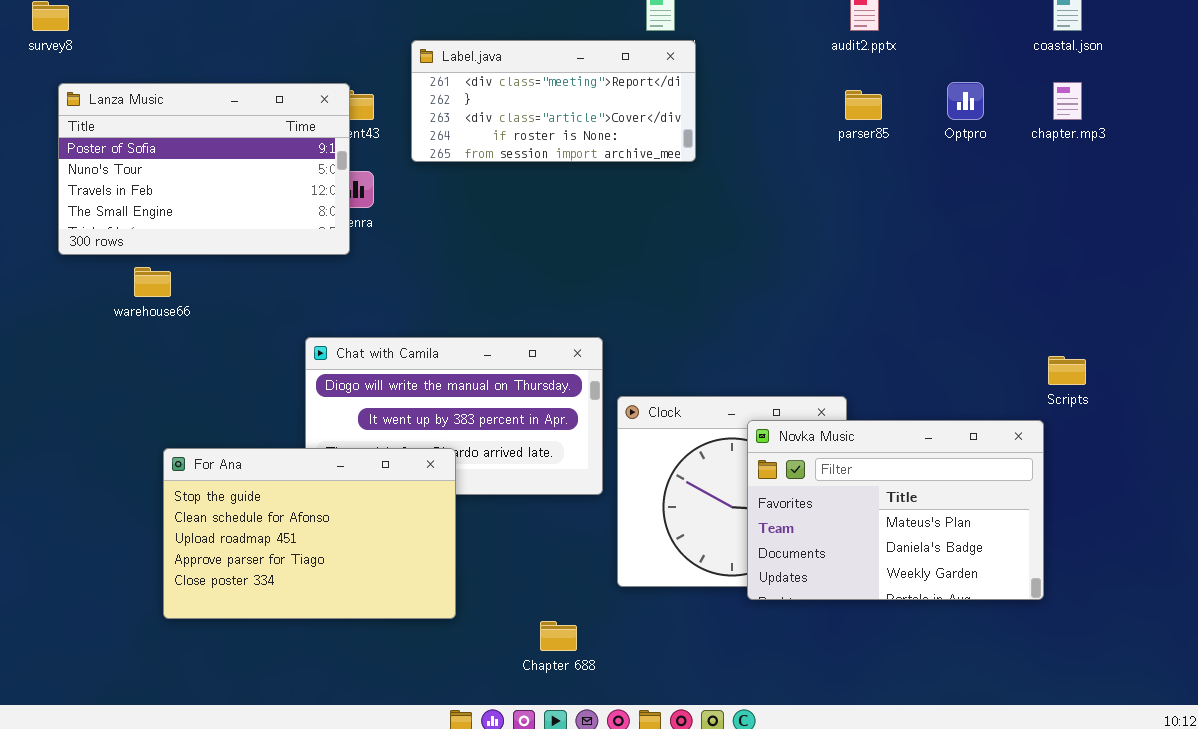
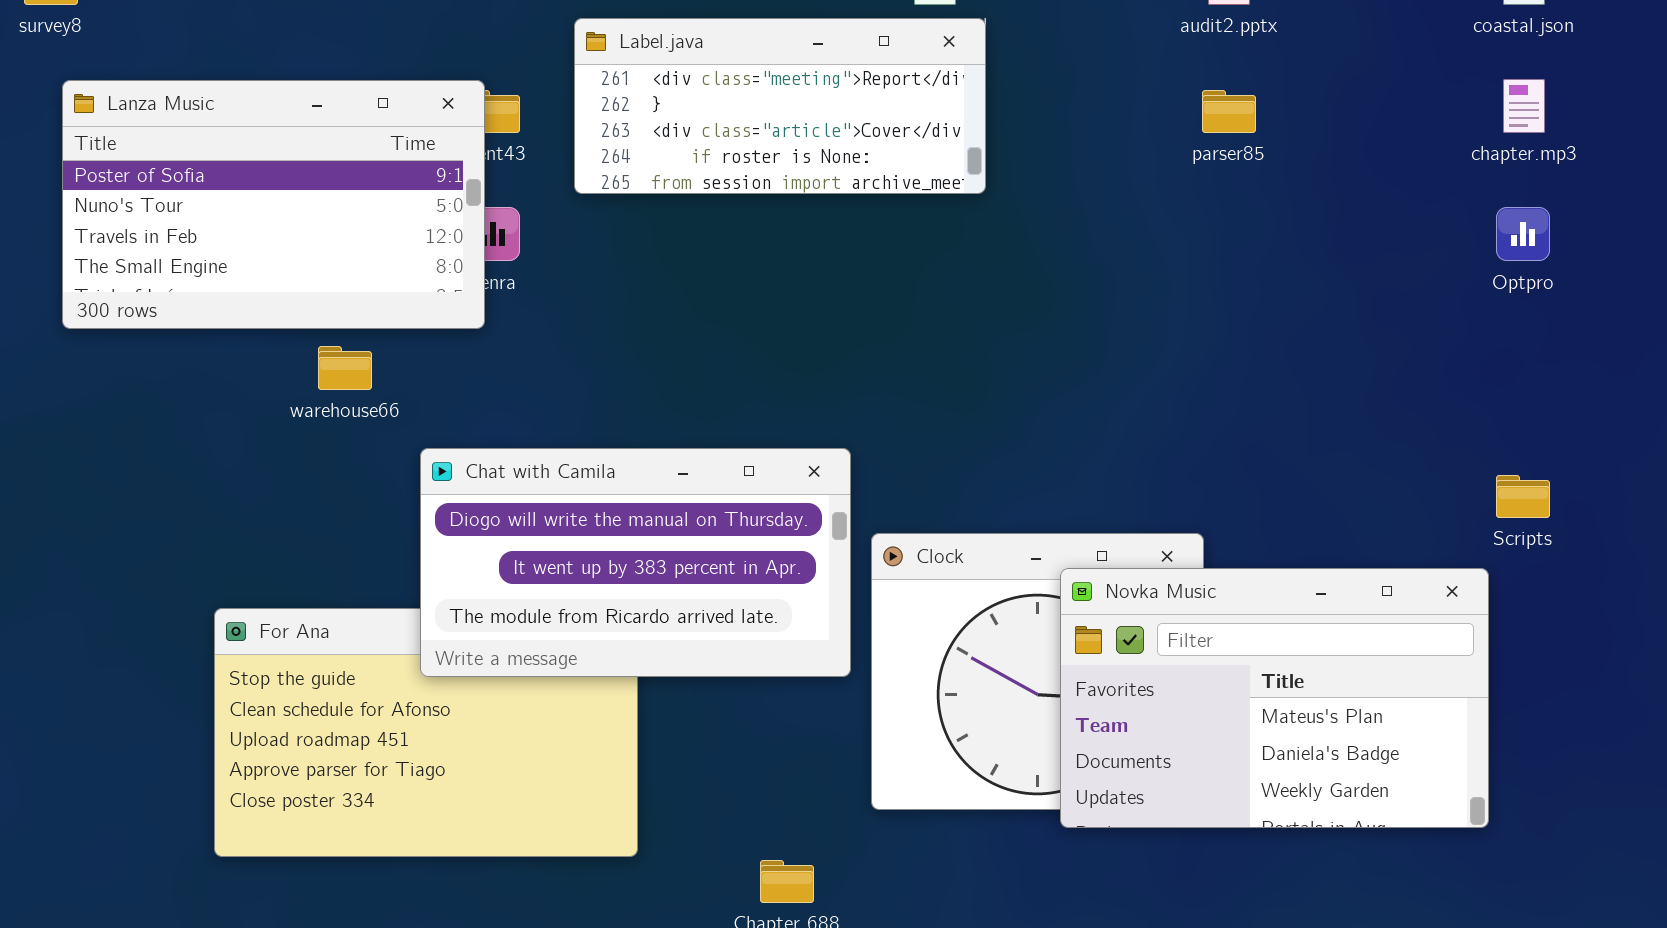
Optpro: [947,82,984,120] -> [1496,207,1550,261], moved
warehouse66: [134,267,171,297] -> [318,346,372,390], moved
Chat with Camila: [305,337,603,495] -> [420,448,851,677], raised

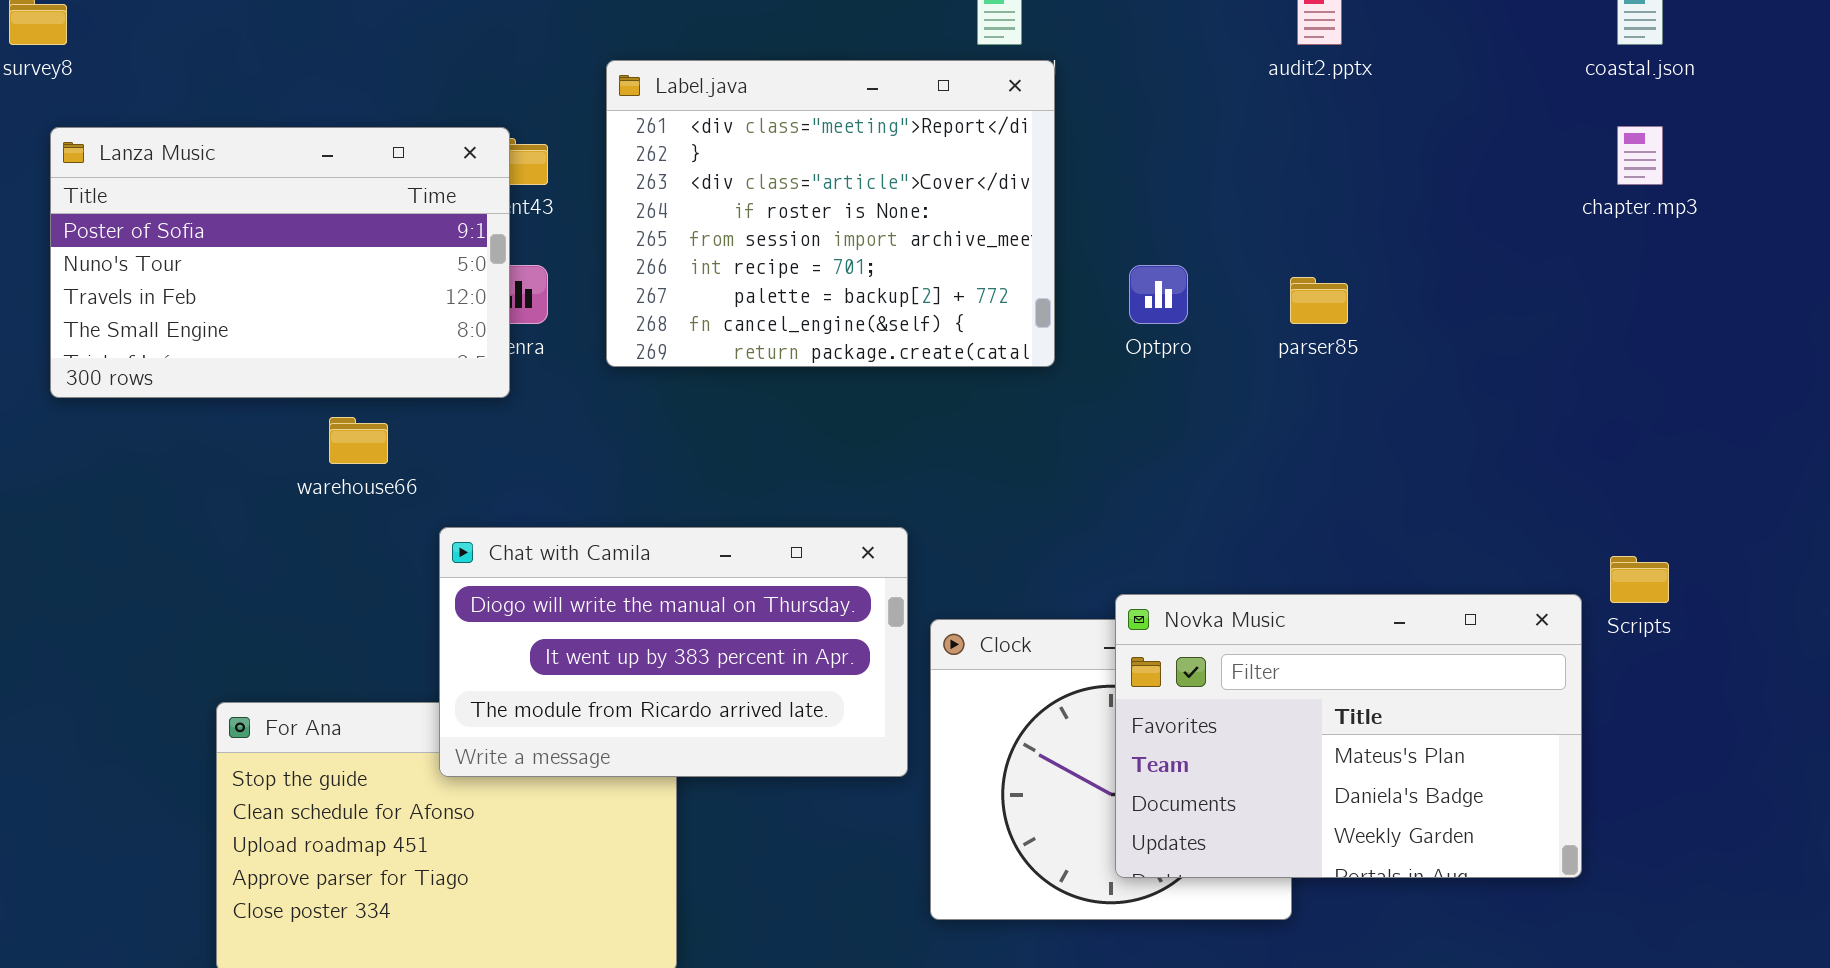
Label.java: [574,18,986,194] -> [606,60,1055,367], resized
parser85: [1202,90,1256,133] -> [1290,277,1348,324], moved
Optpro: [1496,207,1550,261] -> [1129,265,1188,324], moved
Novka Music: [1060,568,1489,828] -> [1115,594,1582,878], moved

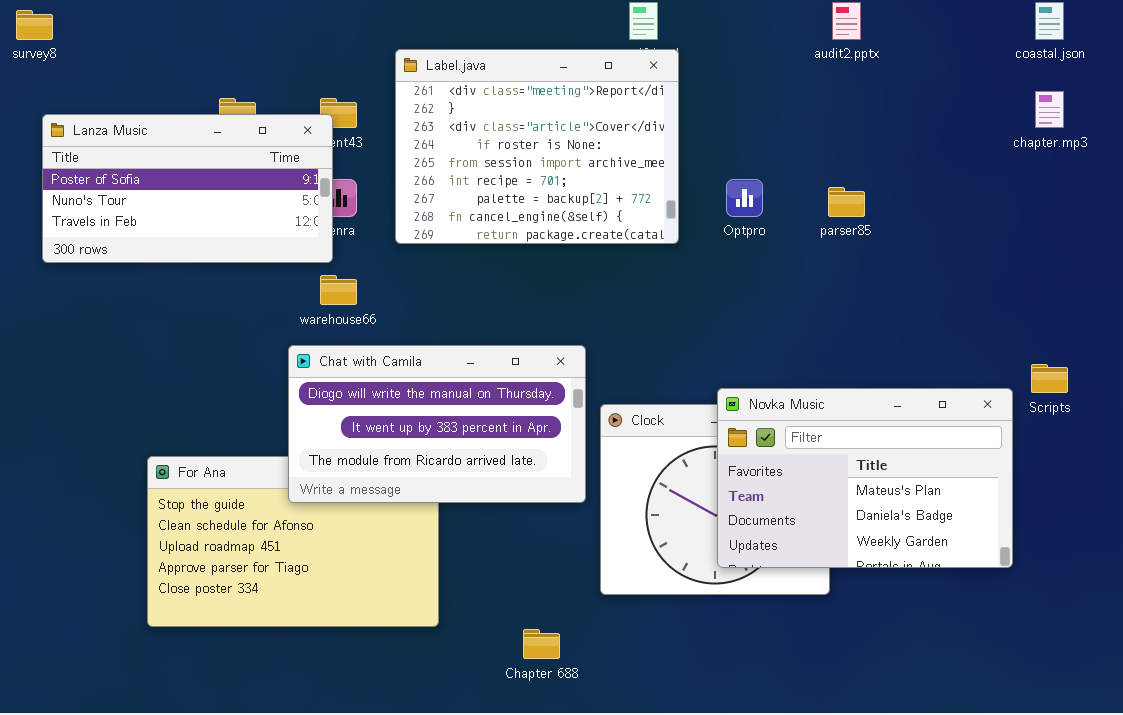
Lanza Music: [50,127,510,398] -> [42,114,333,263], resized
warehouse66: [329,417,388,464] -> [320,275,357,305], moved

